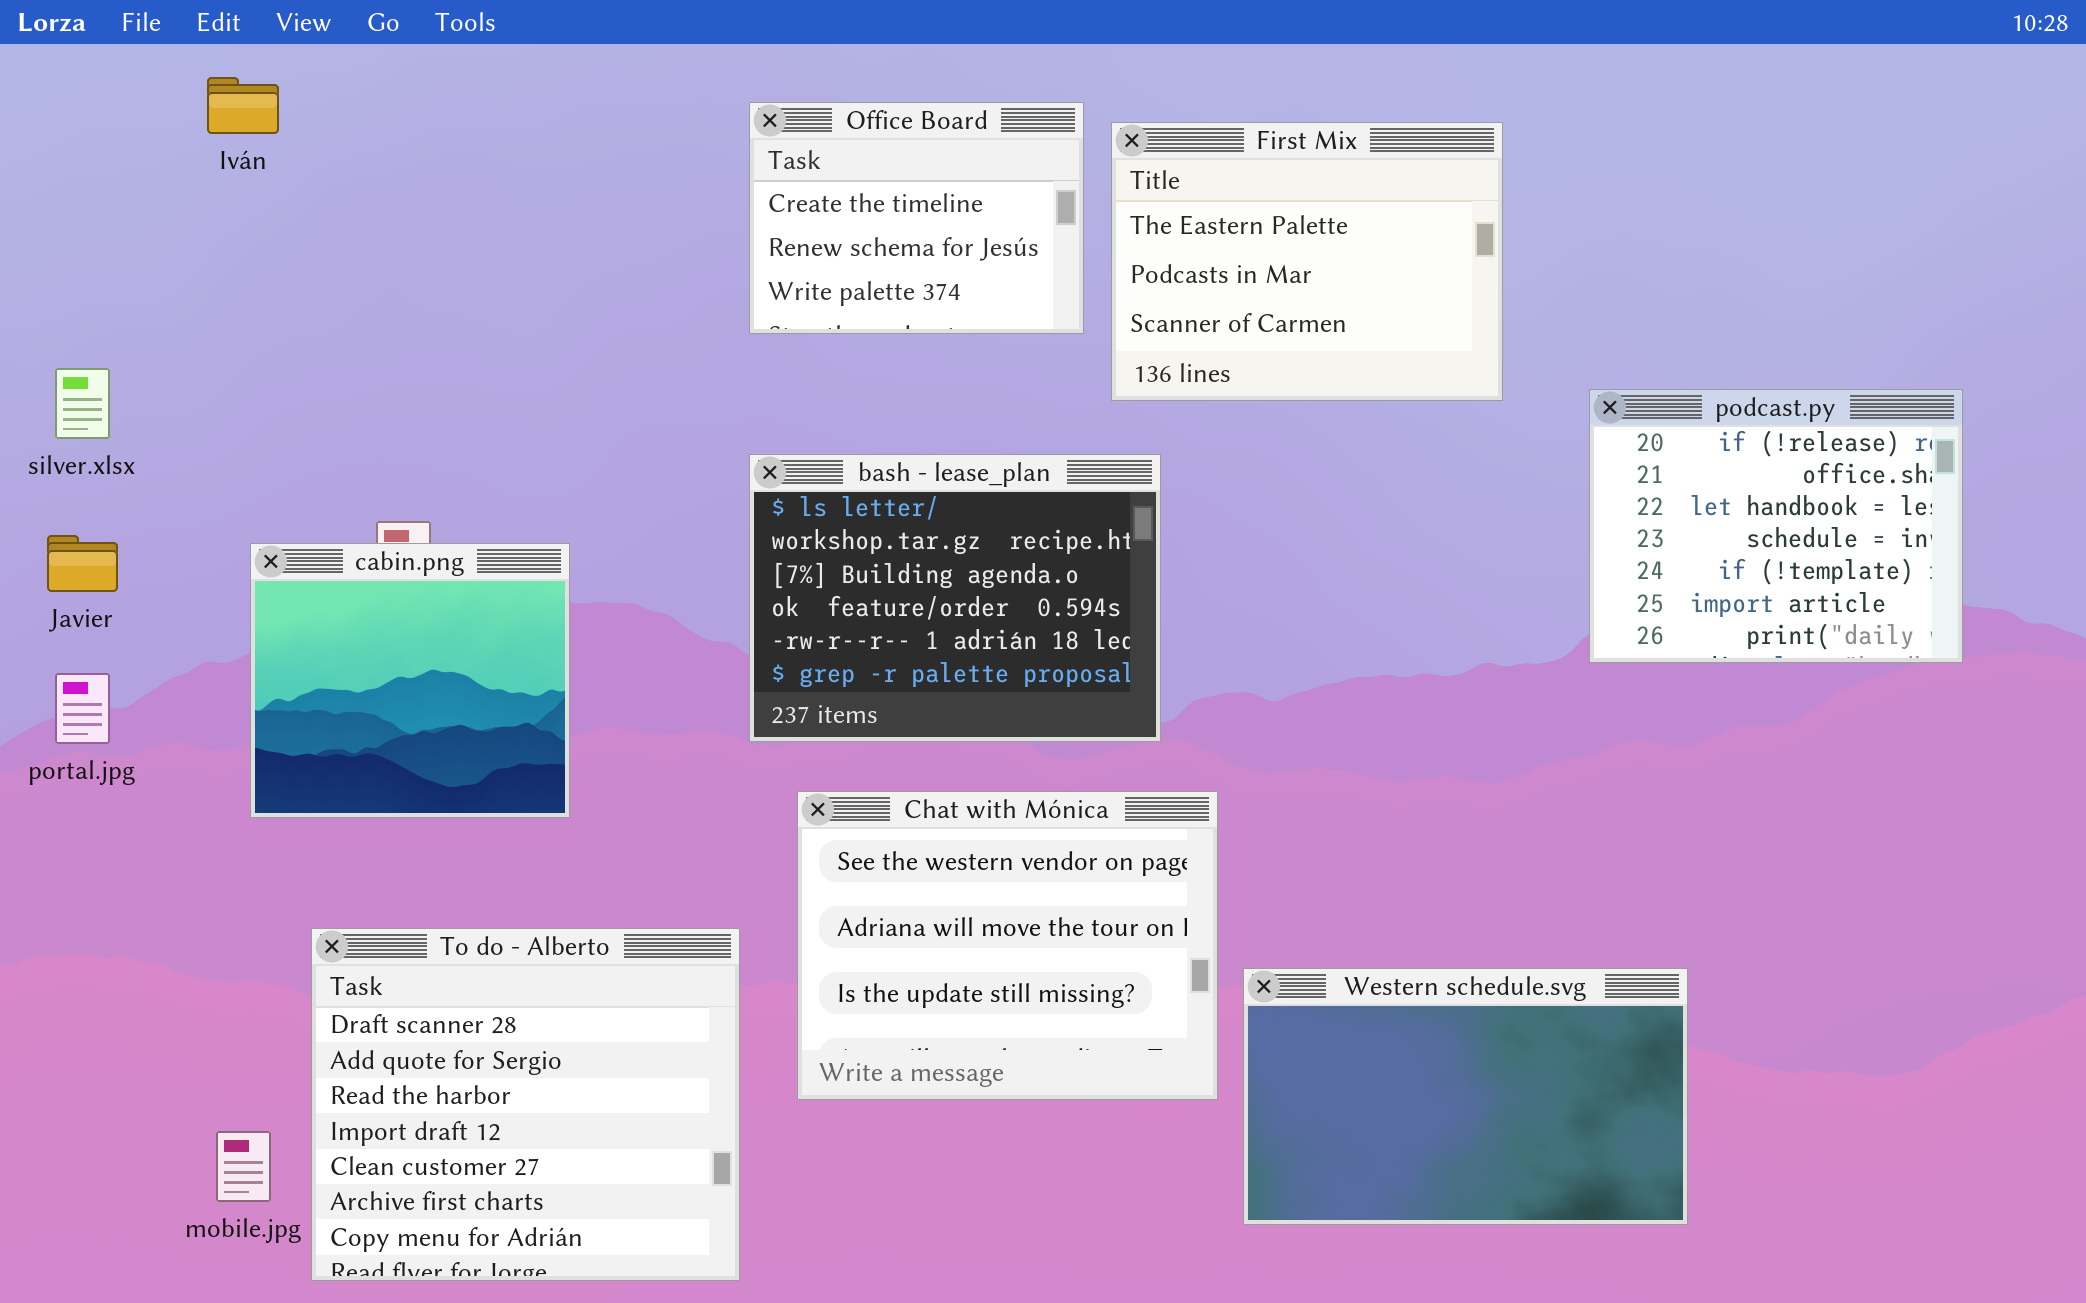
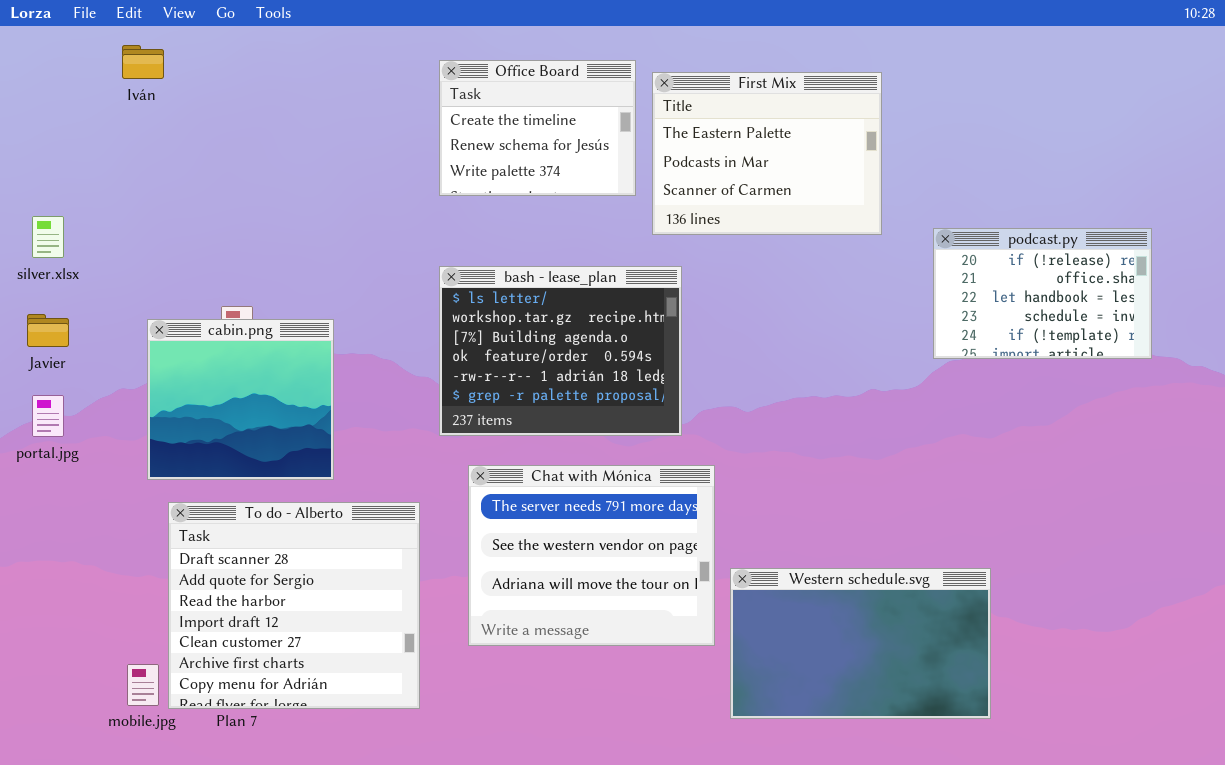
podcast.py: [1589,389,1963,663] -> [933,228,1152,359], resized
Chat with Mónica: [797,791,1218,1100] -> [468,465,715,646], scrolled up 1 row
To do - Alberto: [311,928,740,1281] -> [168,502,420,709], moved

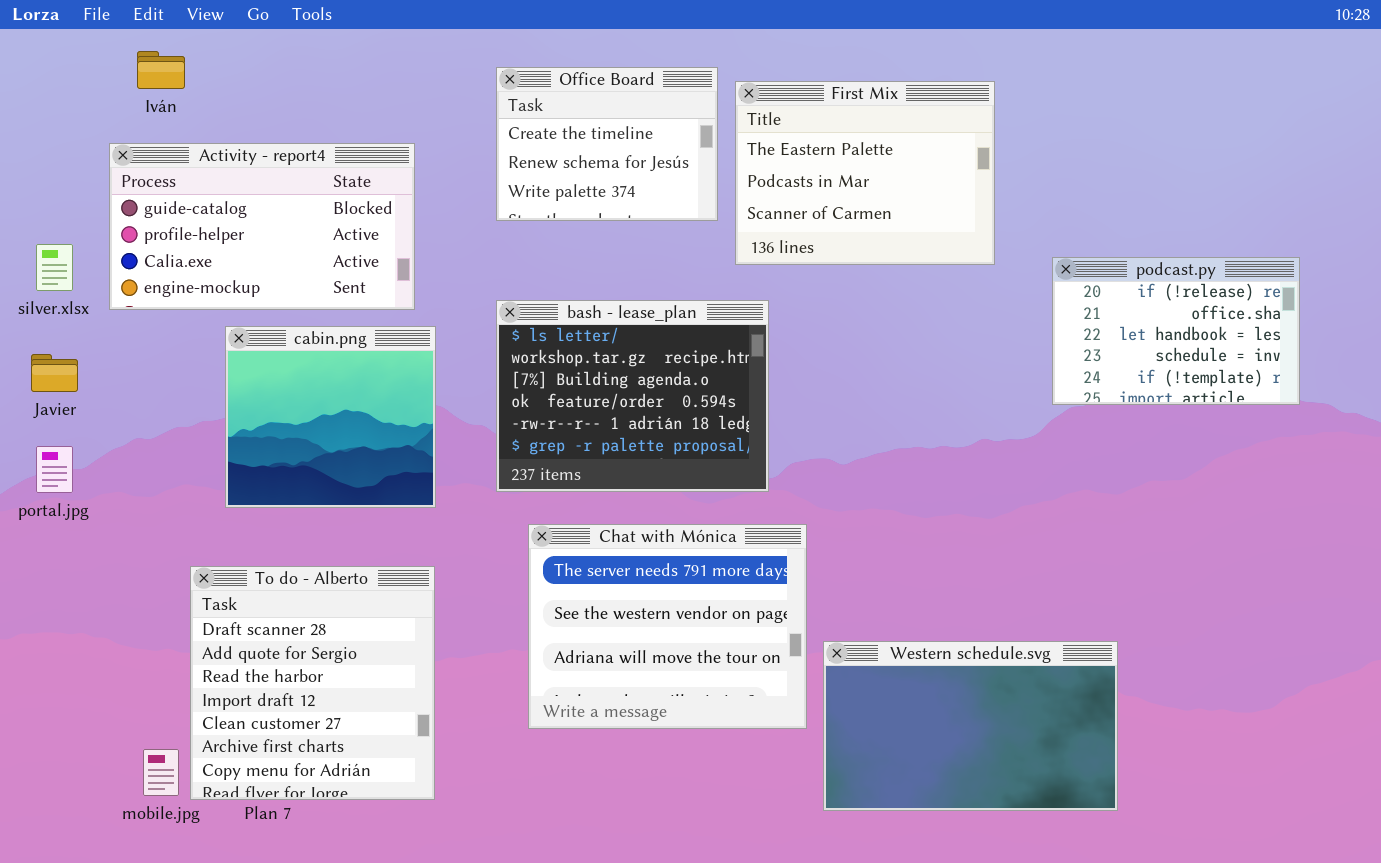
Activity - report4: none -> [109,143,415,310], opened
cabin.png: [147,319,334,480] -> [225,326,436,508], moved
To do - Alberto: [168,502,420,709] -> [190,566,435,800], resized

